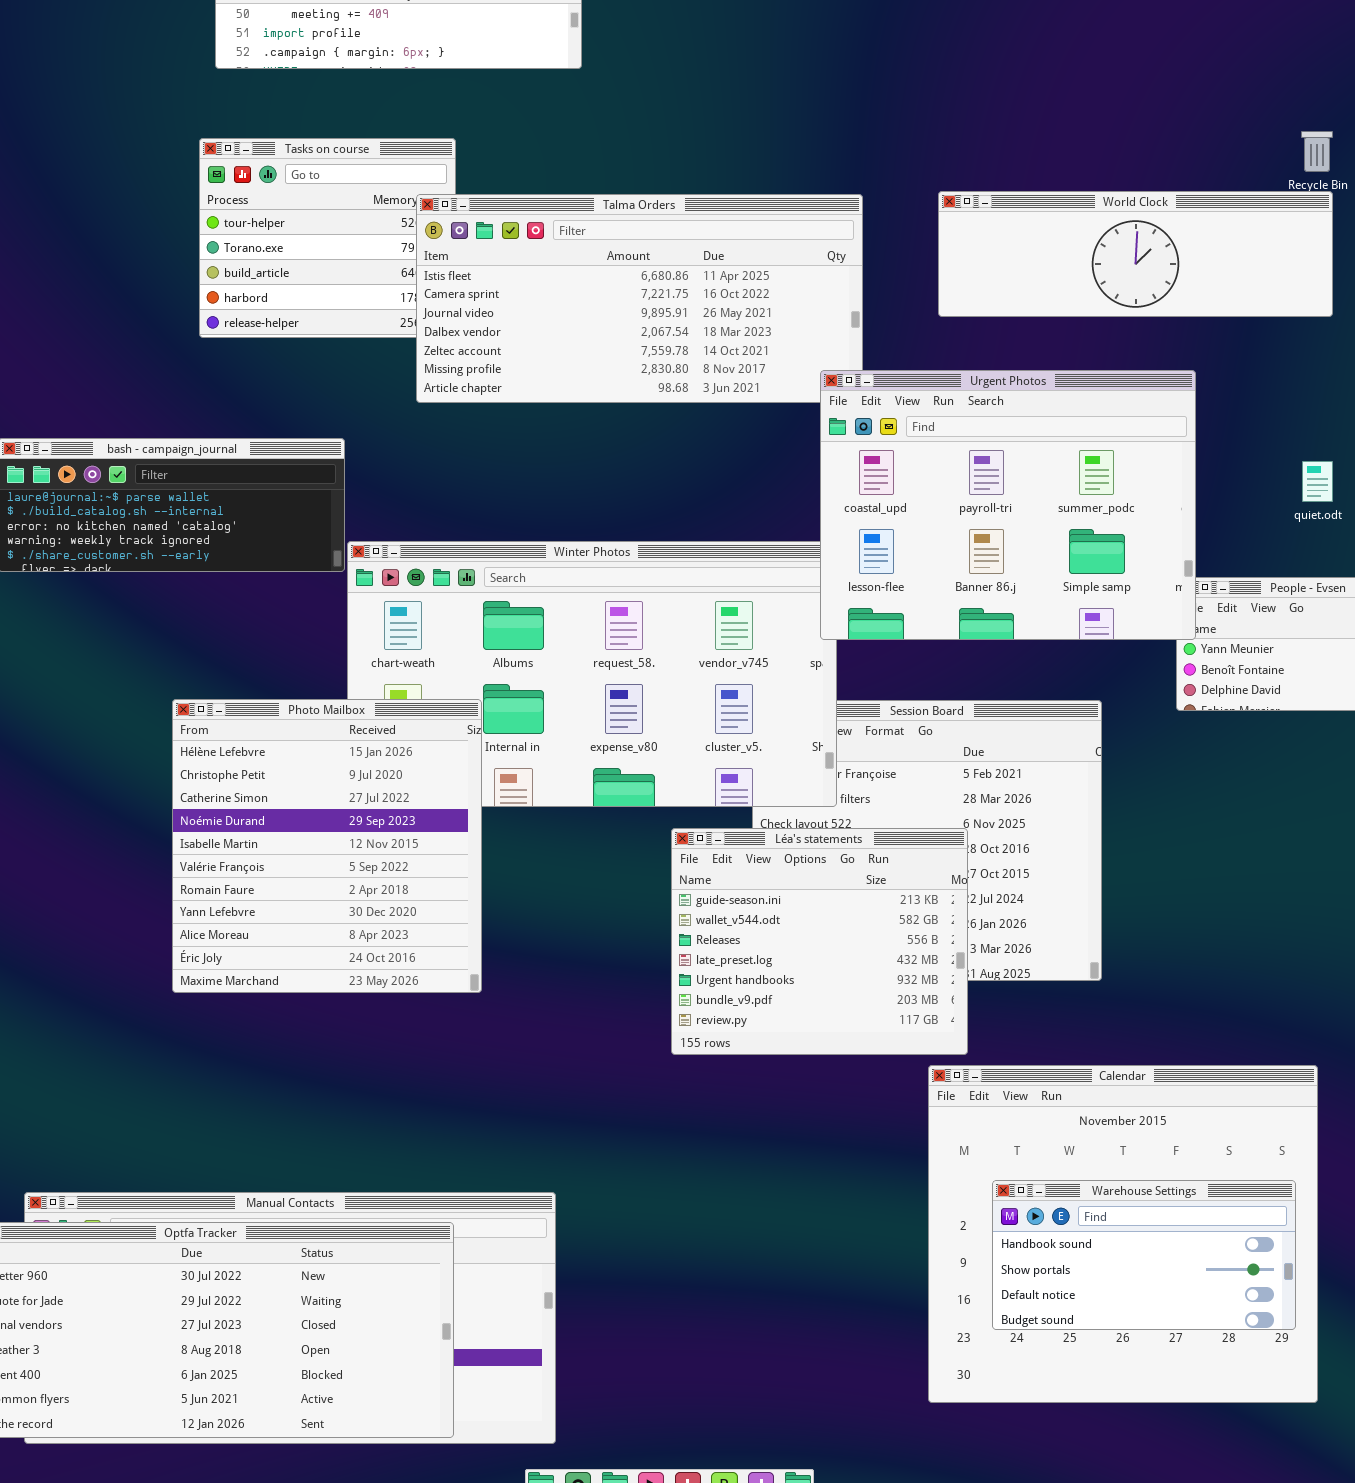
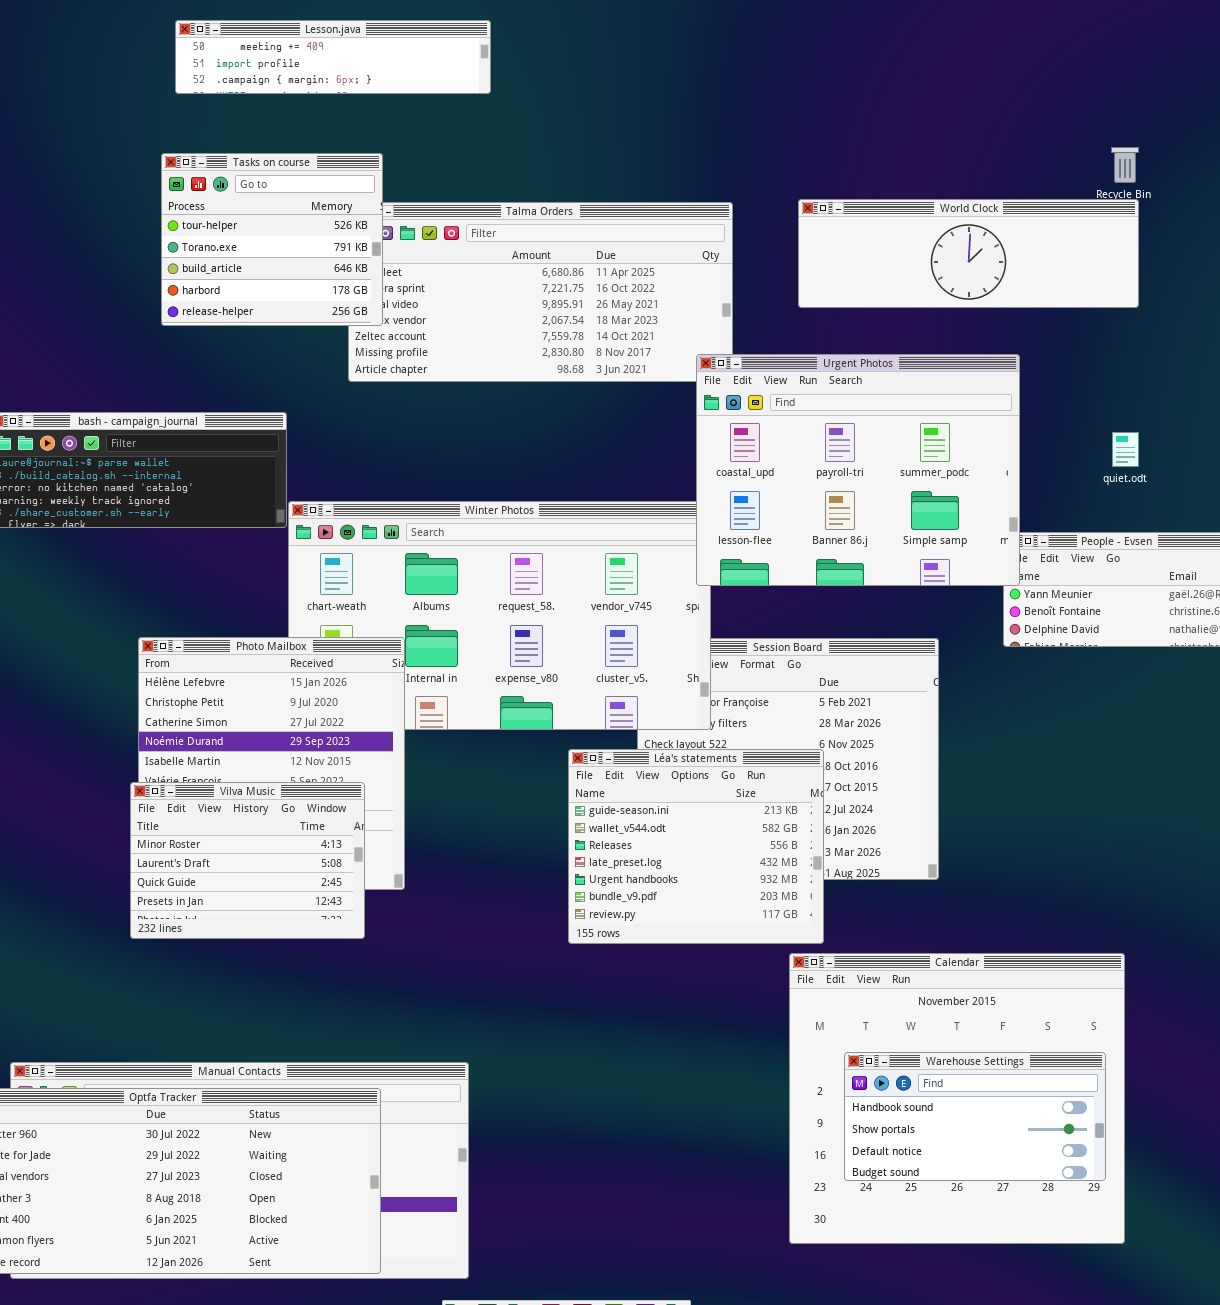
Tasks on course: [199,138,456,338] -> [161,153,383,326], raised
Vilva Music: none -> [130,782,365,939], opened

